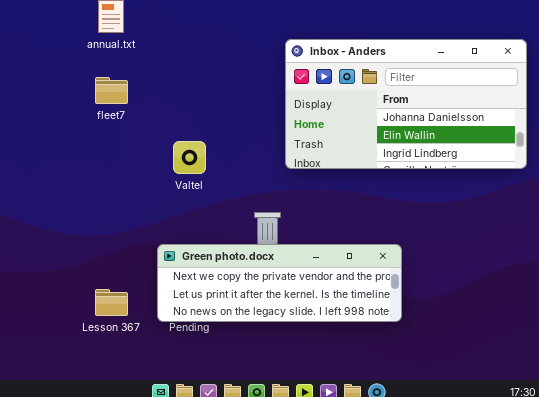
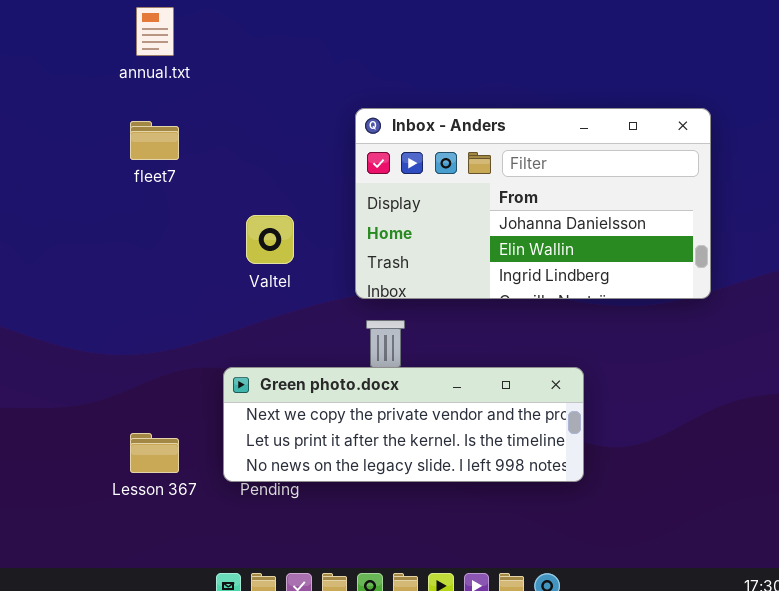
Inbox - Anders: [285,39,527,169] -> [355,108,711,299], moved

